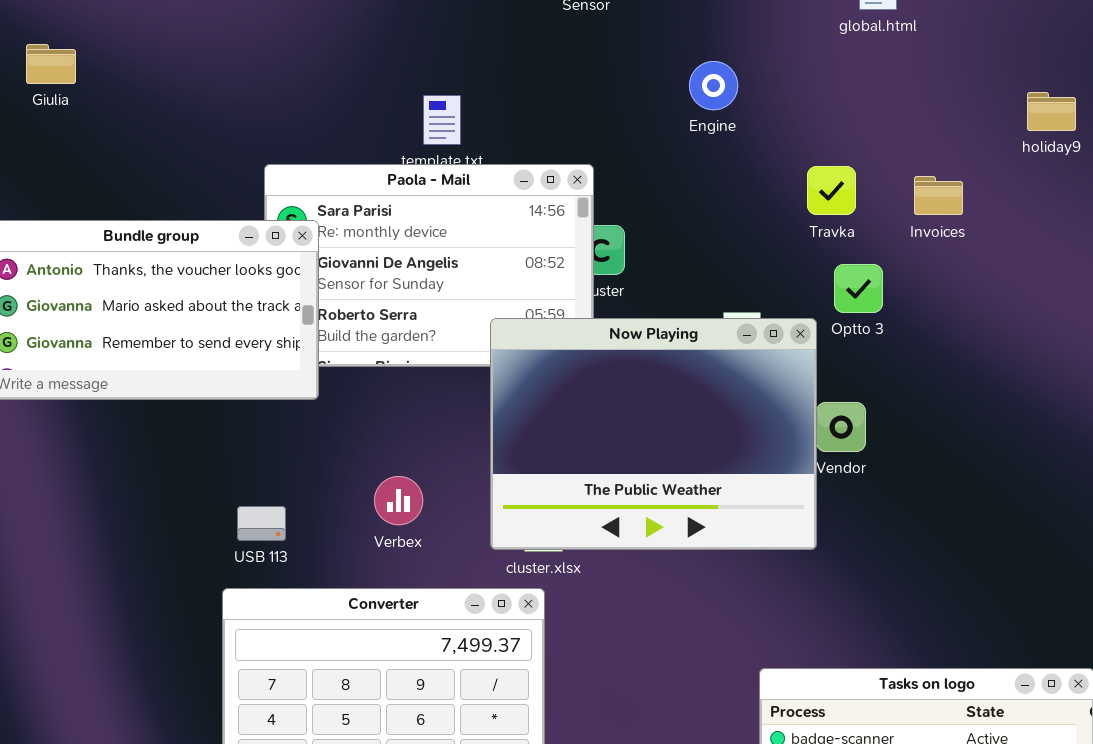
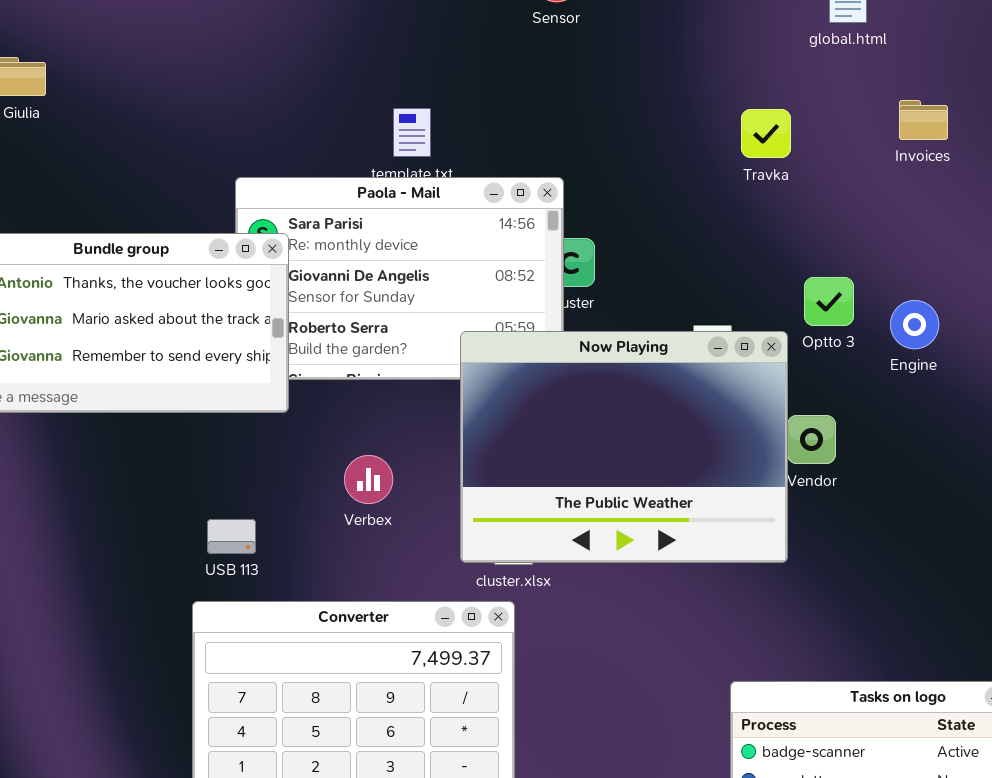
Engine: [689,61,738,110] -> [890,300,939,349], moved
Travka: [807,166,856,215] -> [741,109,791,158], moved
Invoices: [914,176,963,215] -> [899,100,948,140], moved
Verbex: [374,476,423,525] -> [344,455,393,504], moved

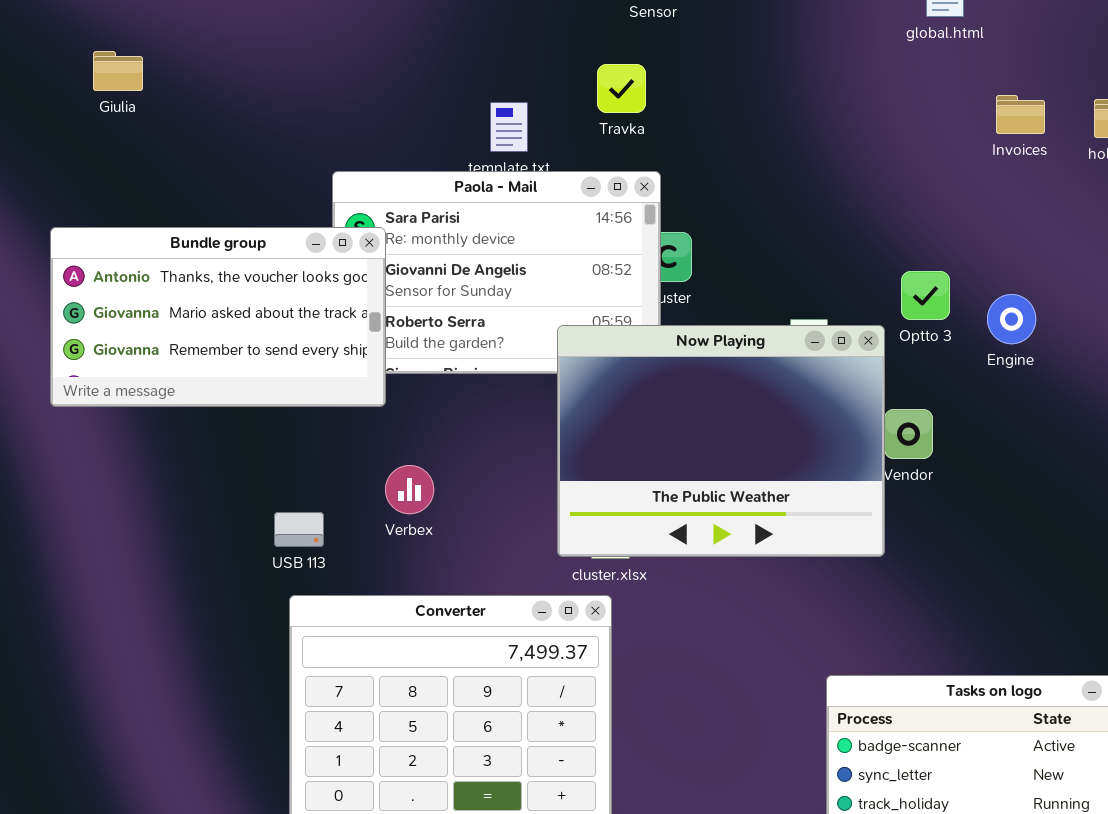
Travka: [741,109,791,158] -> [597,64,646,113], moved
Verbex: [344,455,393,504] -> [385,465,434,514], moved
USB 113: [207,519,256,554] -> [274,512,324,547], moved

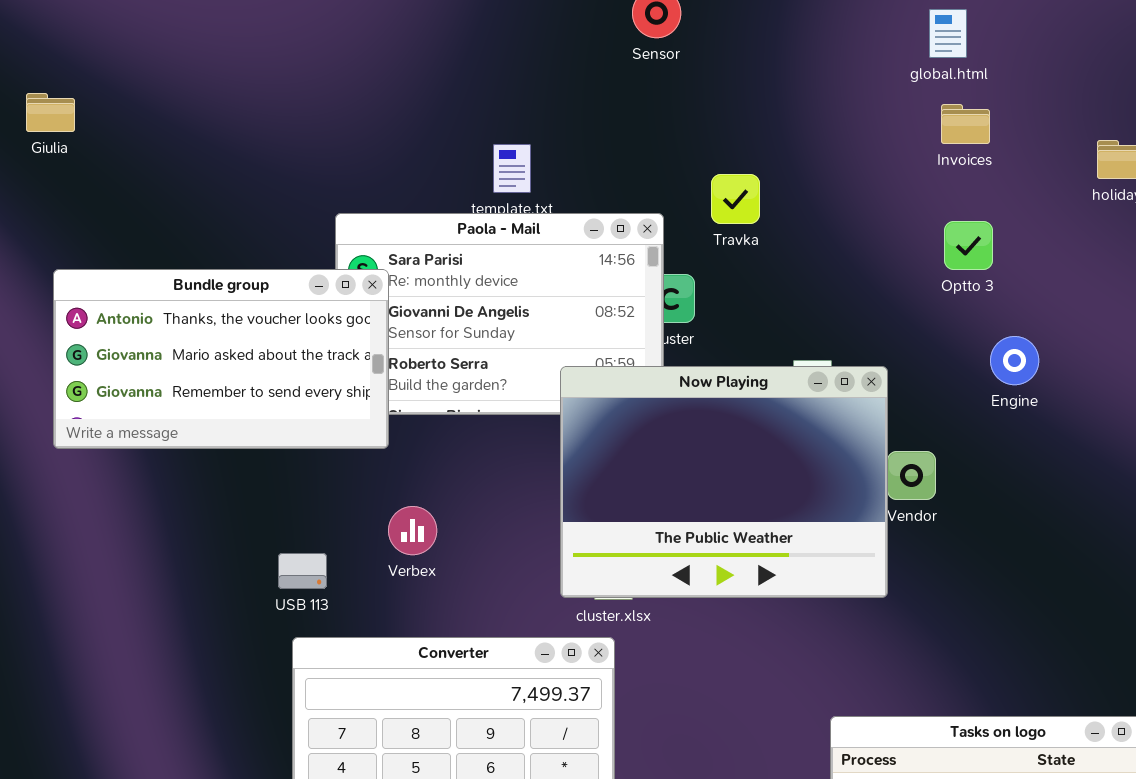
Giulia: [93,51,143,91] -> [26,93,75,132], moved
Travka: [597,64,646,113] -> [711,174,760,224], moved
Invoices: [996,95,1045,134] -> [941,104,990,144], moved
Optto 3: [901,271,950,320] -> [944,221,993,270], moved

